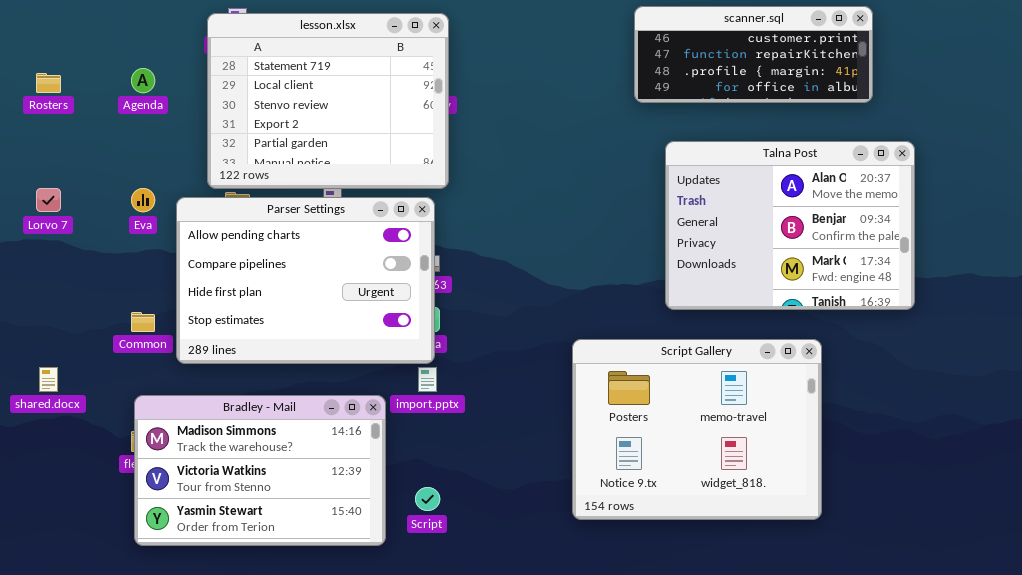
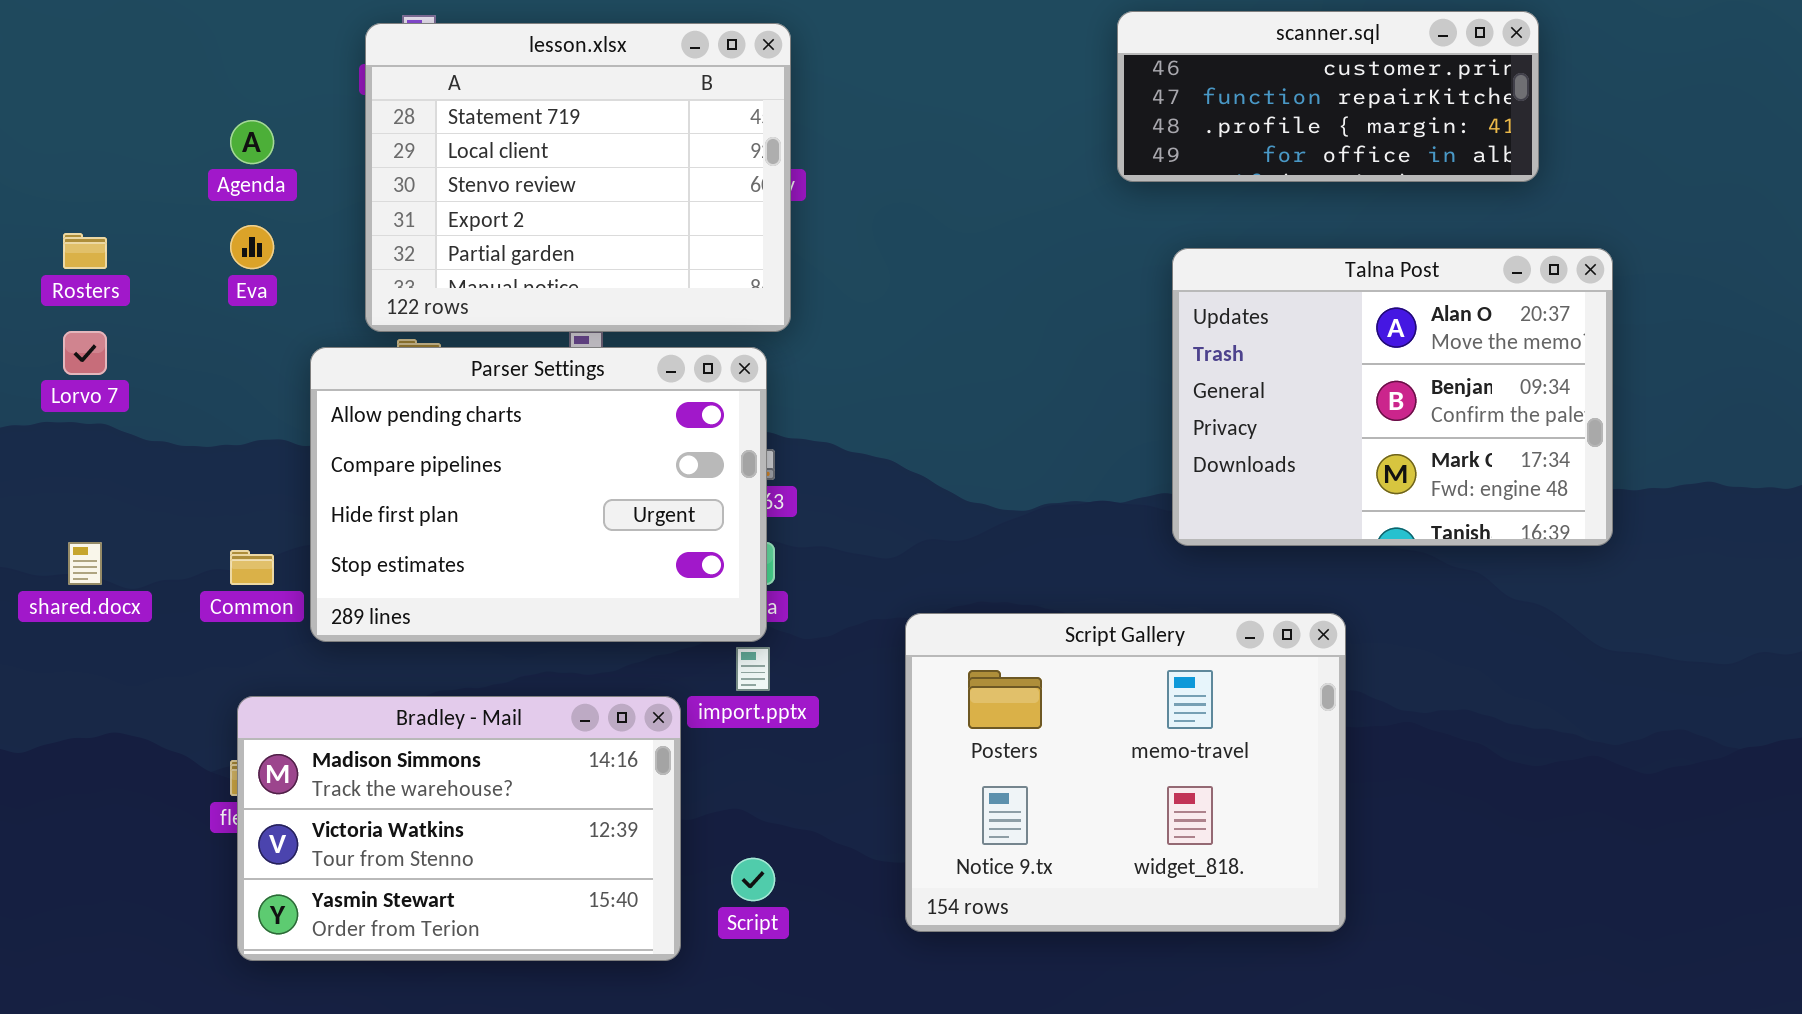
Rosters: [36,73,61,93] -> [63,233,107,269], moved
Eva: [131,188,155,212] -> [230,225,274,269], moved
Script Gallery: [572,339,822,520] -> [905,613,1346,932], moved
shared.docx: [39,367,58,392] -> [68,542,102,585], moved

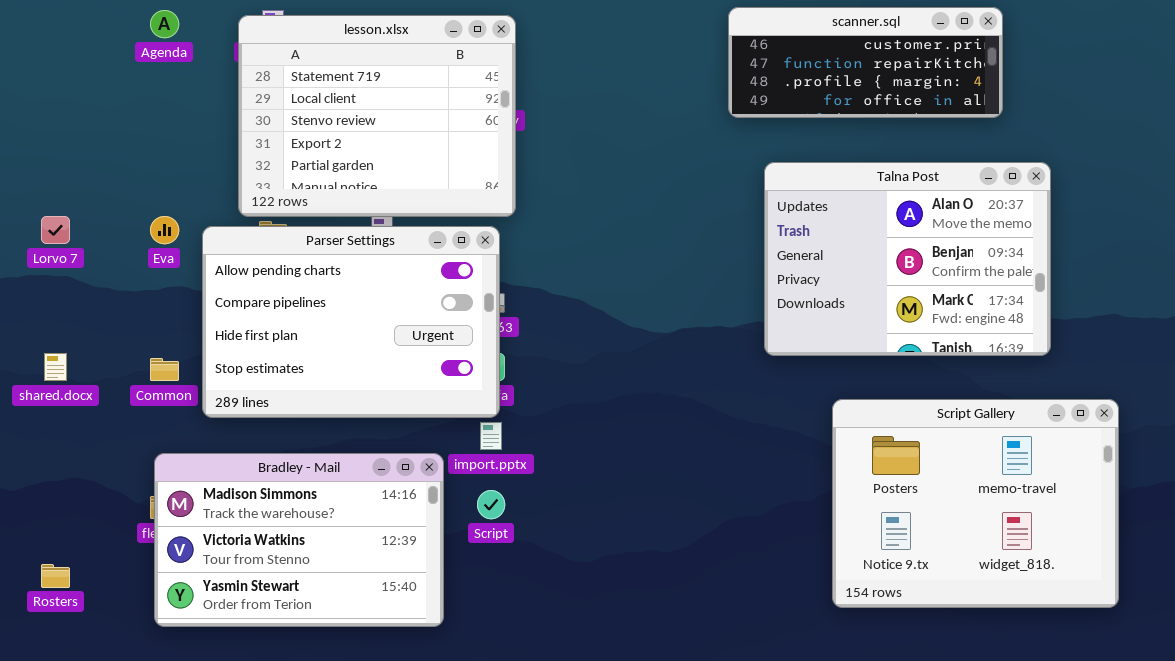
Agenda: [230,120,274,164] -> [150,10,179,38], moved
Eva: [230,225,274,269] -> [150,216,179,244], moved
Rosters: [63,233,107,269] -> [41,564,70,588], moved
Script Gallery: [905,613,1346,932] -> [832,399,1119,608], moved
Script: [731,858,775,901] -> [477,490,505,519], moved

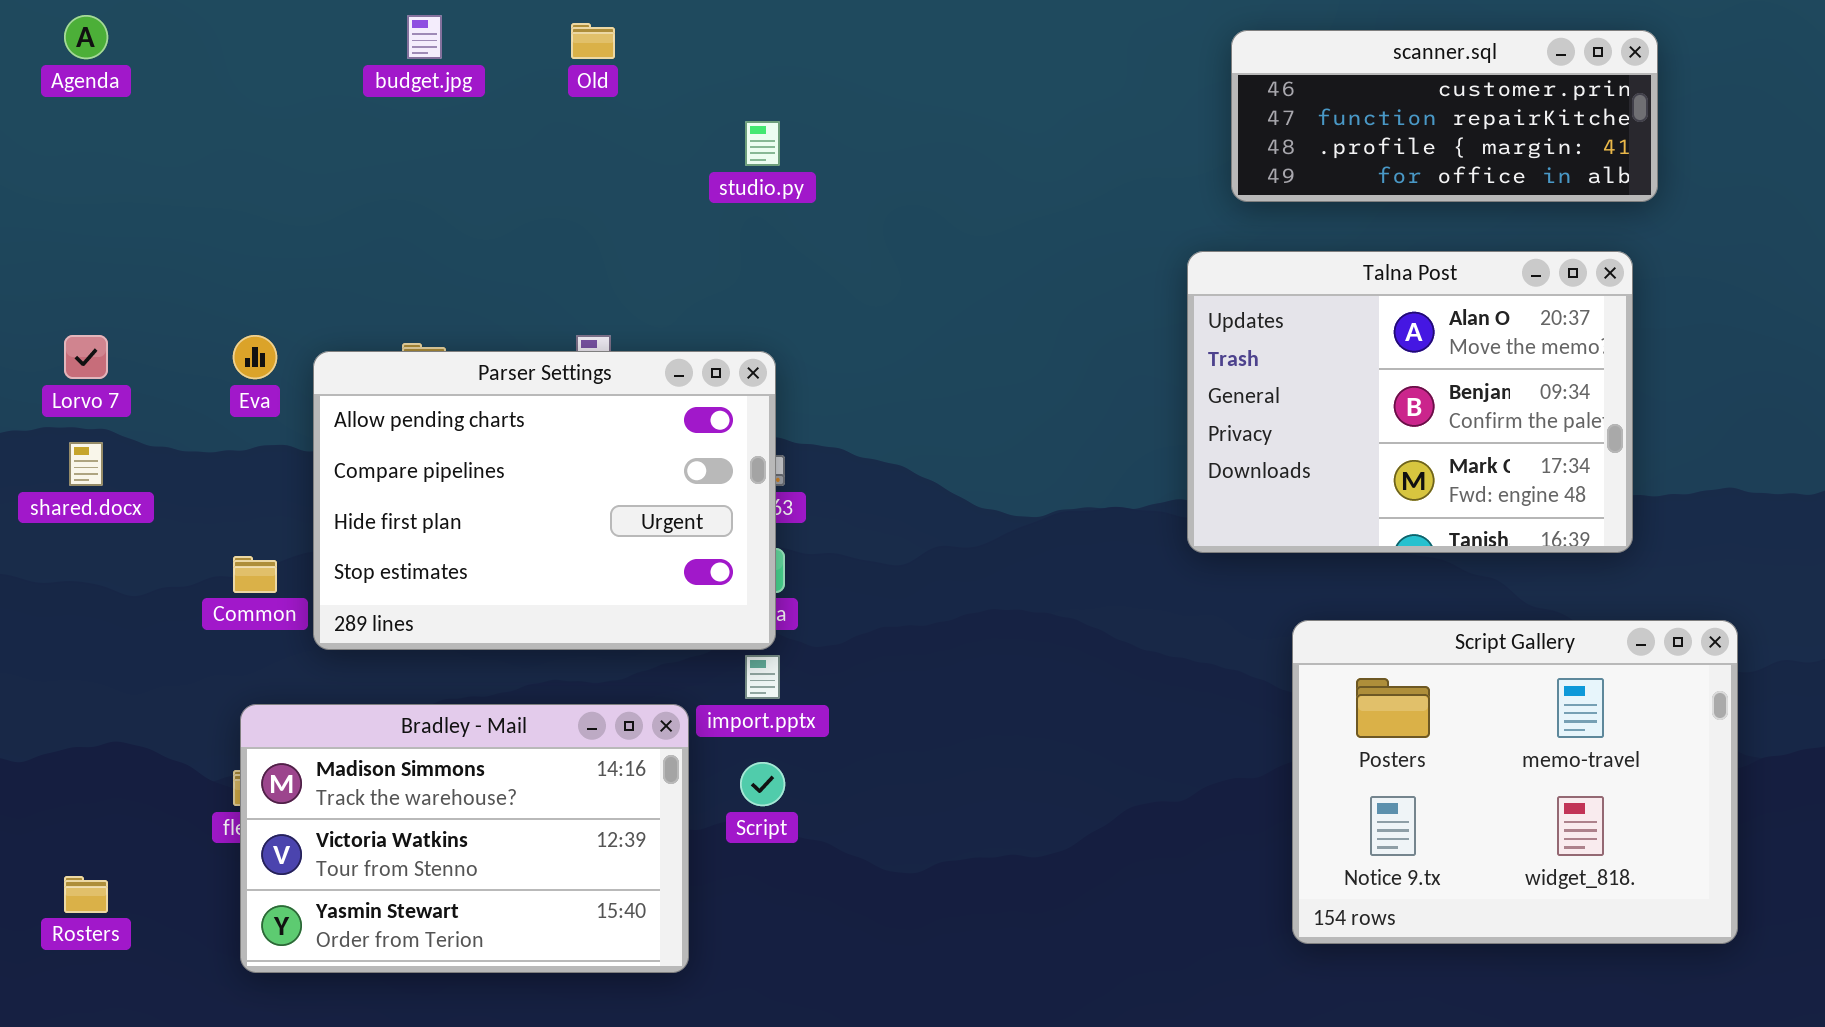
scanner.sql: [728,7,1003,118] -> [1231,30,1658,202], moved
Agenda: [150,10,179,38] -> [64,15,108,59], moved
lesson.xlsx: [238,15,516,217] -> none, closed
shared.docx: [44,353,67,381] -> [69,442,103,486], moved

